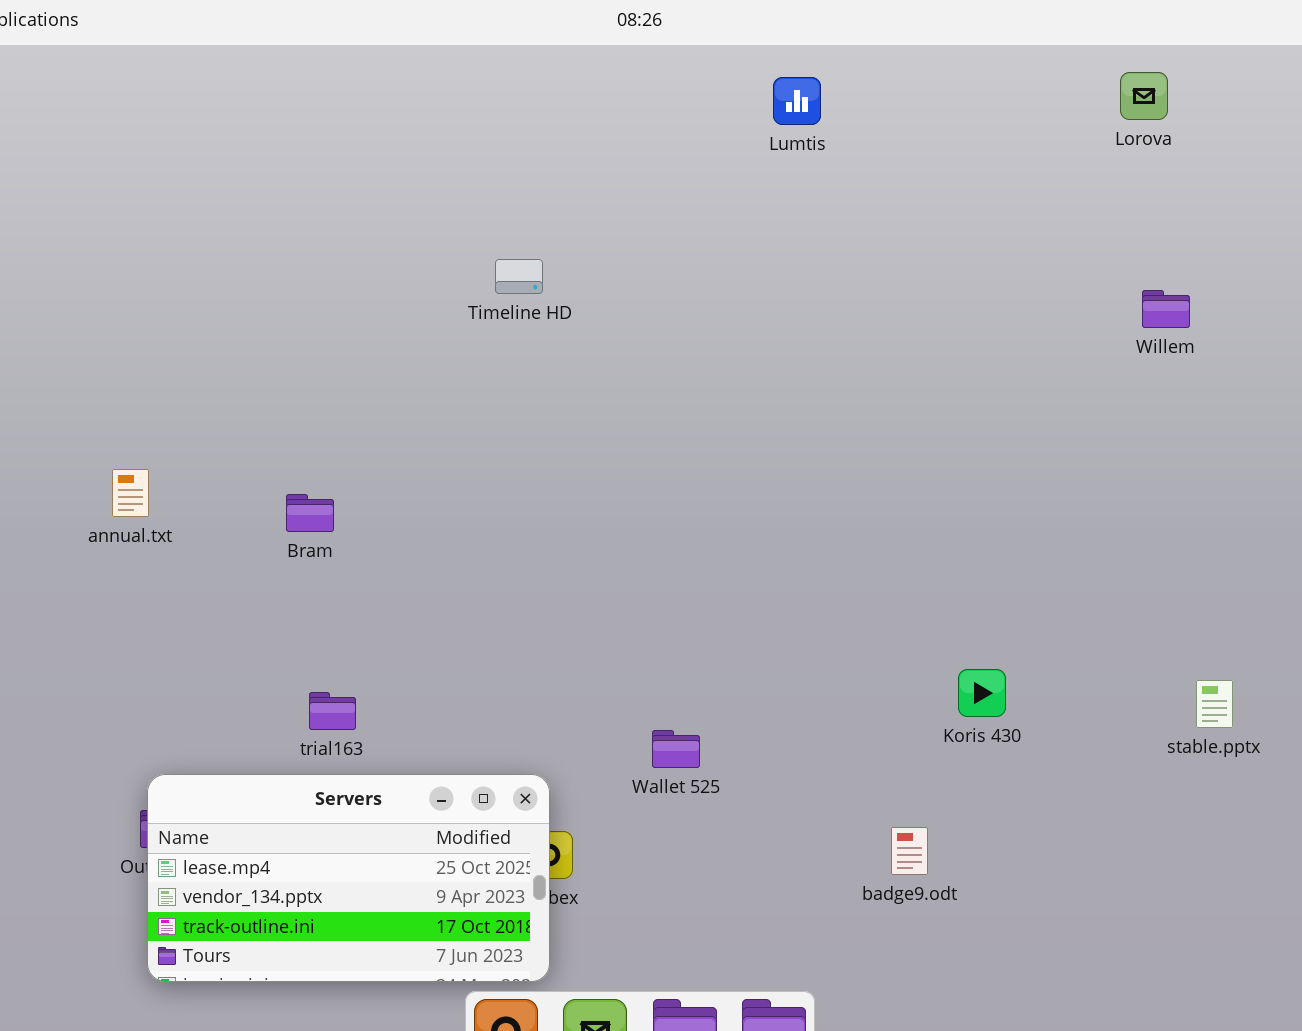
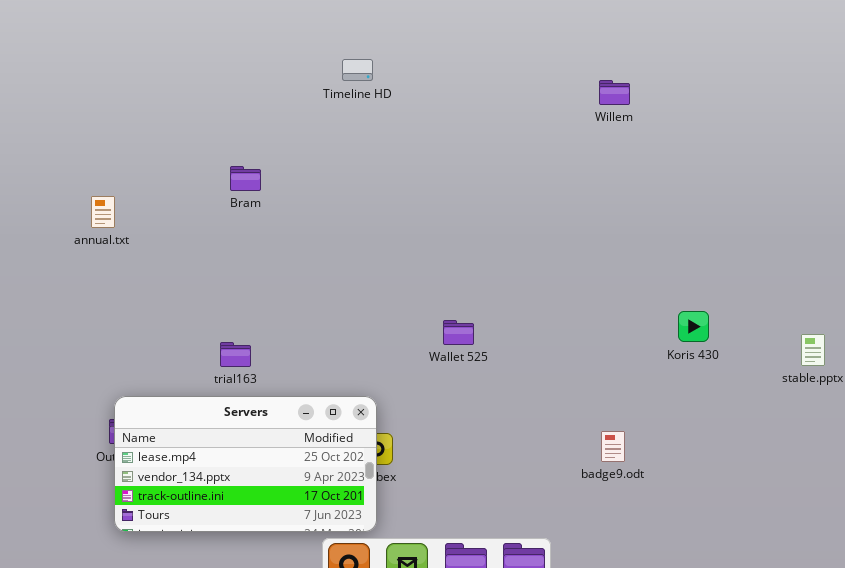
Willem: [1142,290,1190,328] -> [599,80,630,105], moved
Bram: [286,494,334,532] -> [230,166,261,191], moved
Koris 430: [958,669,1006,717] -> [678,311,709,342], moved
Wallet 525: [652,730,700,768] -> [443,320,474,345], moved

